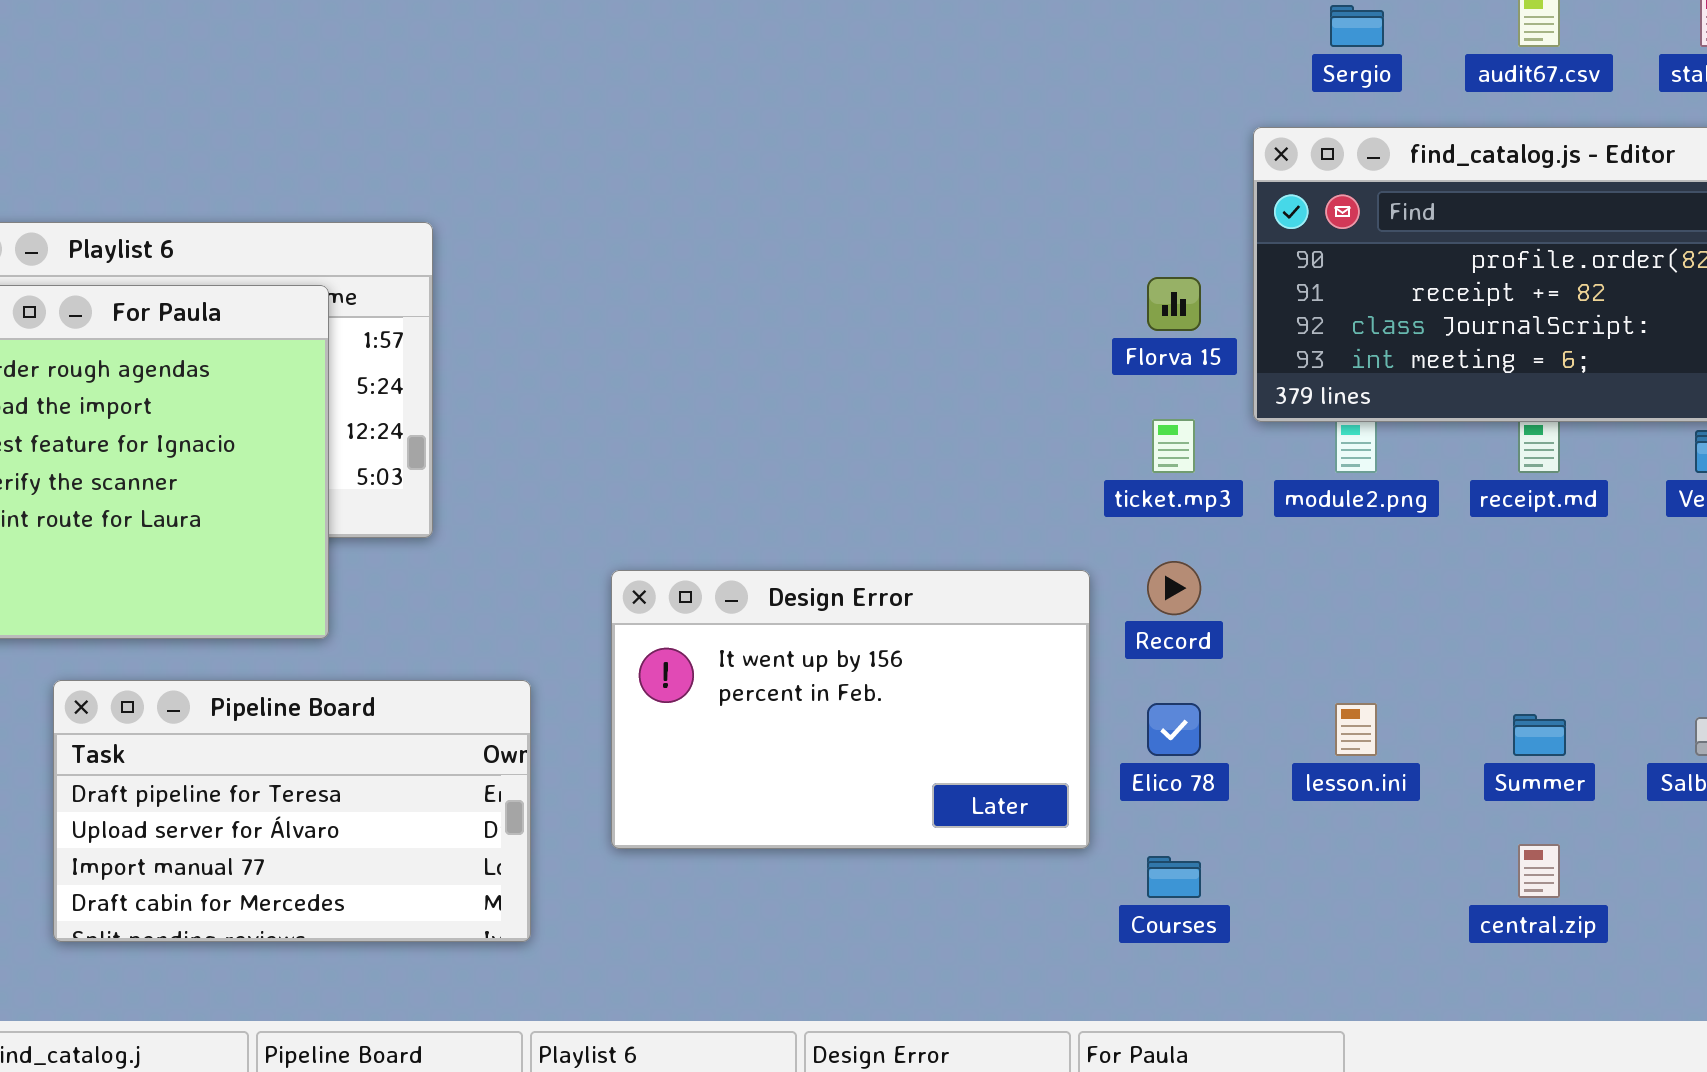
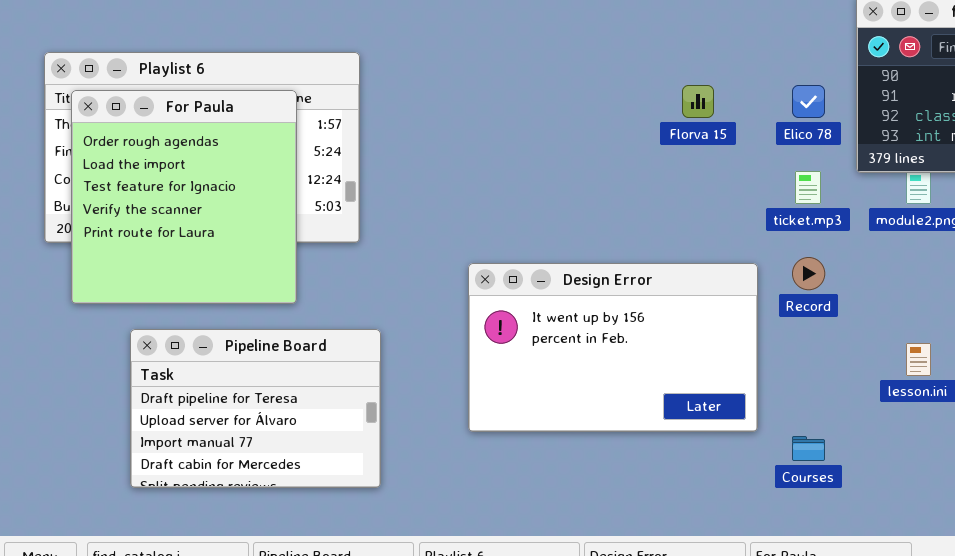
Florva 15: [1147,277,1201,331] -> [682,85,714,118], moved
Pipeline Board: [53,680,531,942] -> [130,329,381,488], resized
Elico 78: [1147,703,1201,756] -> [792,85,825,118], moved

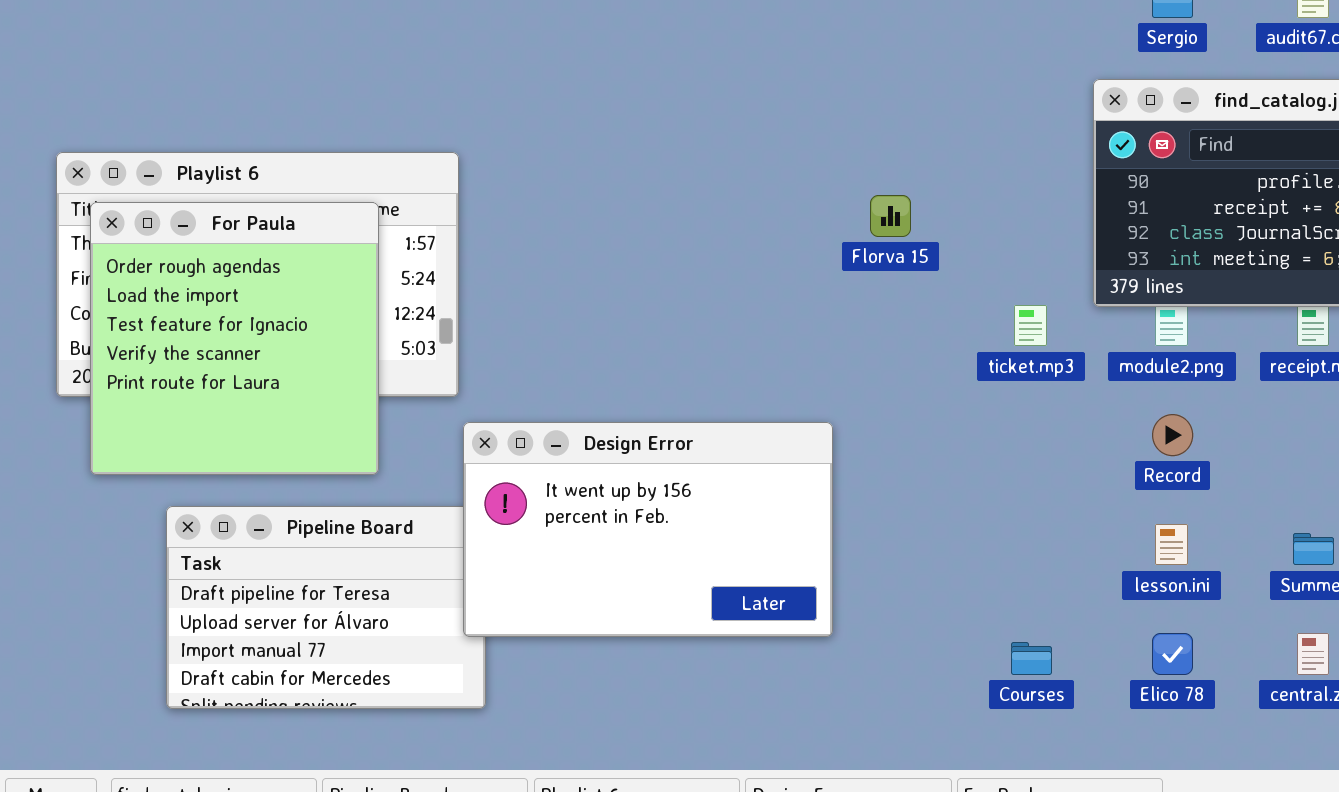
Elico 78: [792,85,825,118] -> [1152,633,1193,675], moved
Record: [792,257,825,290] -> [1152,414,1193,456], moved
Design Error: [468,263,758,432] -> [463,422,833,637], moved

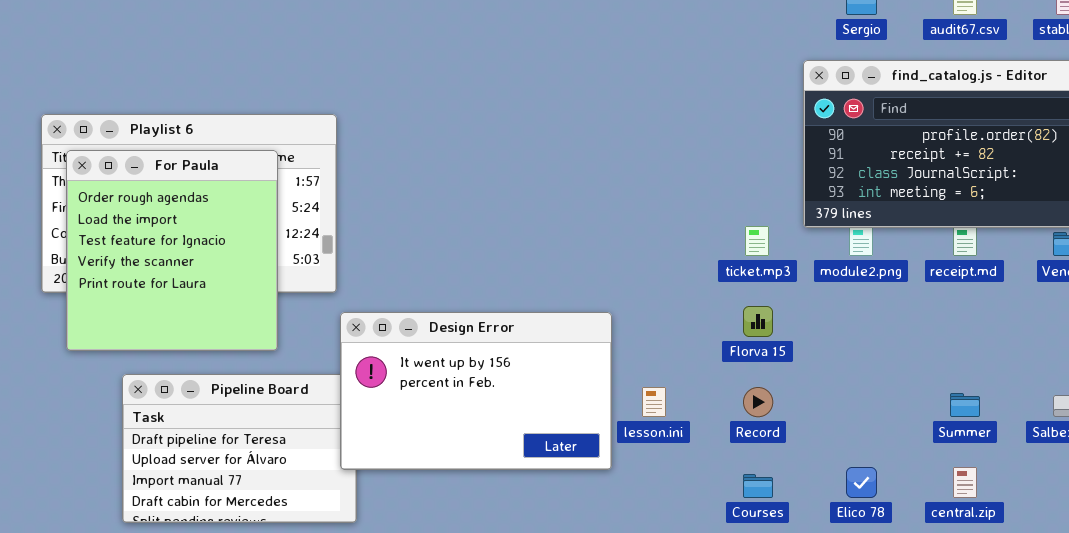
Florva 15: [870,195,911,237] -> [743,306,773,337], moved
Record: [1152,414,1193,456] -> [743,387,773,417], moved
lesson.ini: [1155,524,1188,565] -> [642,387,666,417], moved

